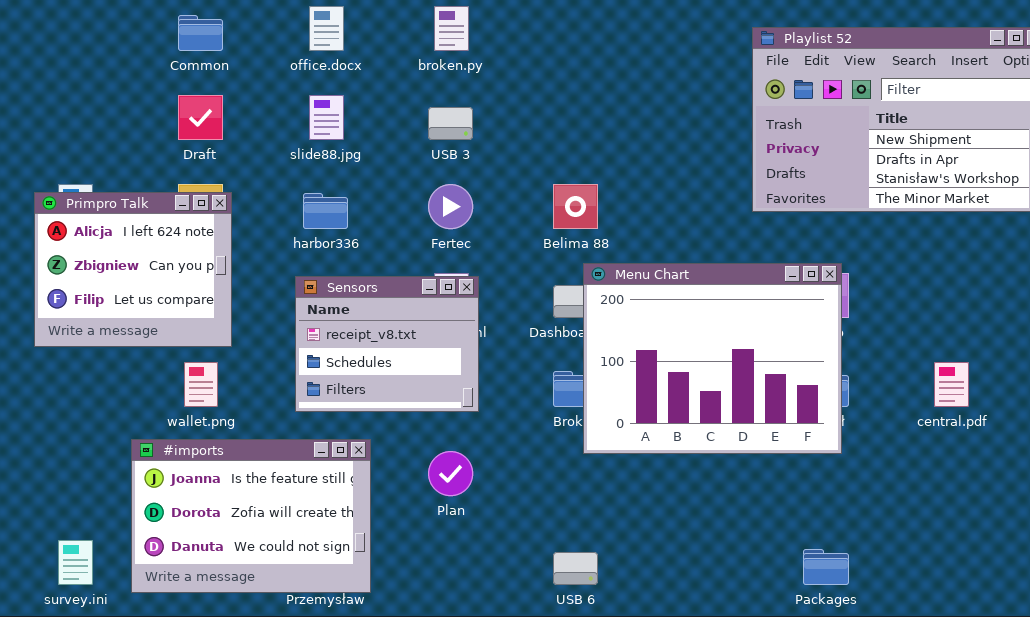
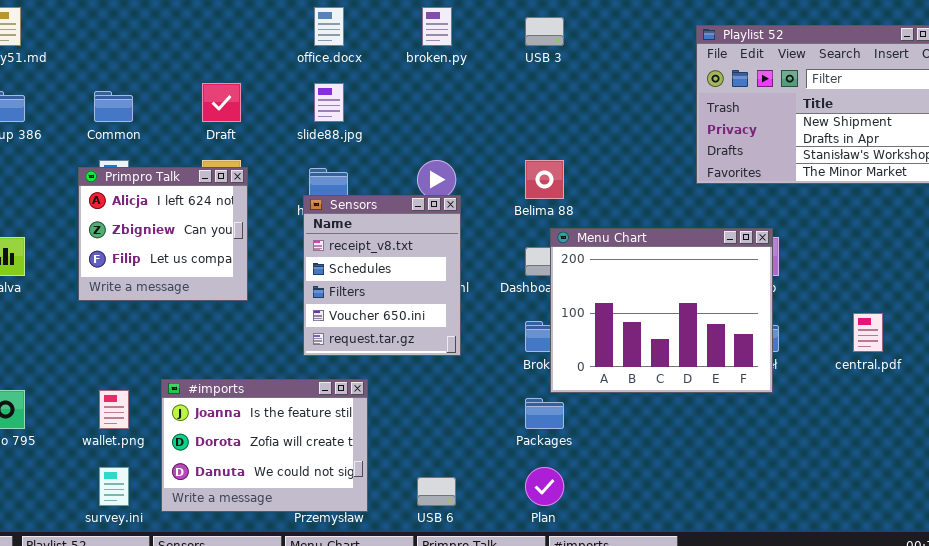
Common: [178,15,223,51] -> [94,91,133,122], moved
USB 3: [428,107,473,140] -> [525,17,564,46], moved
Sensors: [295,276,479,412] -> [303,195,461,356], resized
wallet.png: [184,362,218,407] -> [99,390,129,429], moved
Plan: [428,451,473,496] -> [525,467,564,506], moved
Packages: [803,549,849,585] -> [525,398,564,429], moved
USB 6: [553,552,598,585] -> [417,477,456,506], moved

